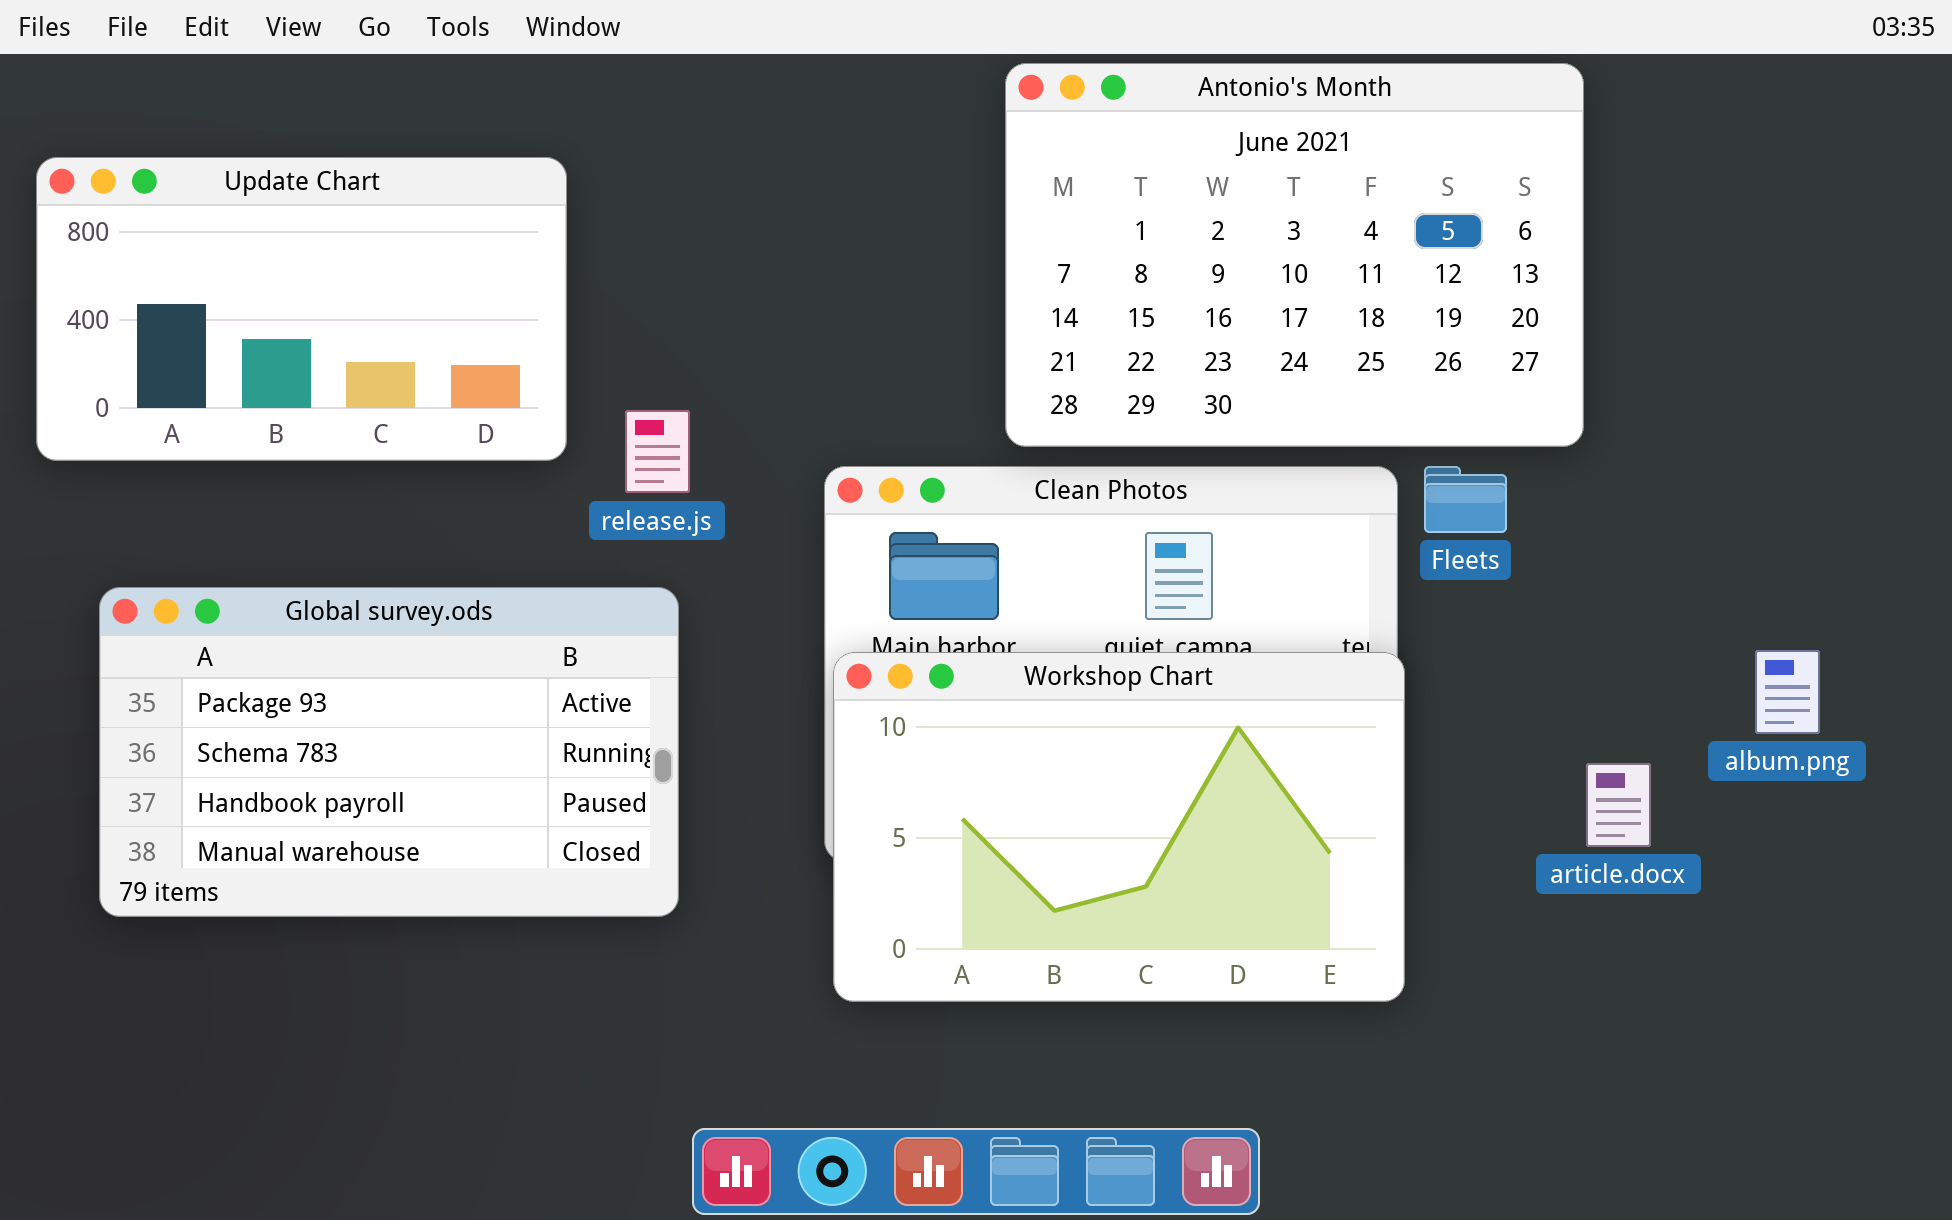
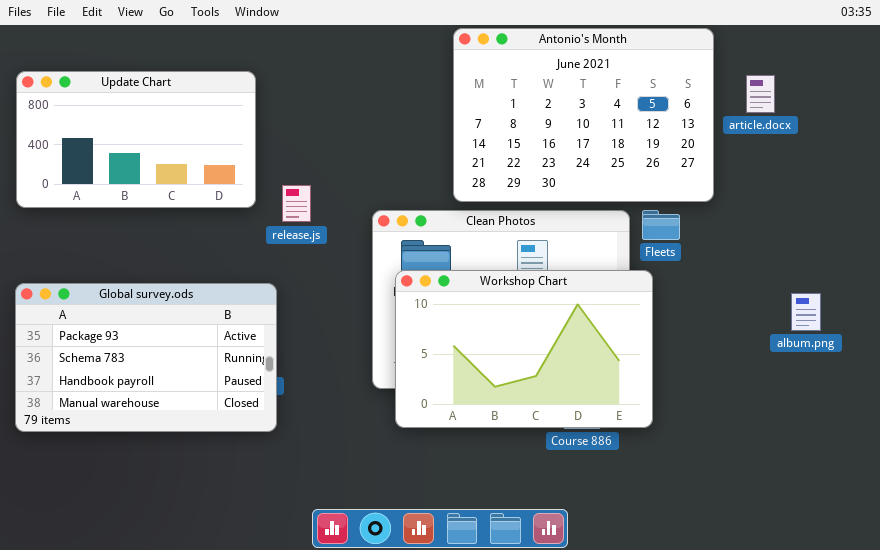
Global survey.ods: [99,587,679,917] -> [15,283,277,432], moved
Workshop Chart: [833,652,1405,1002] -> [395,270,653,428], moved
article.docx: [1586,763,1651,847] -> [746,75,775,113], moved

